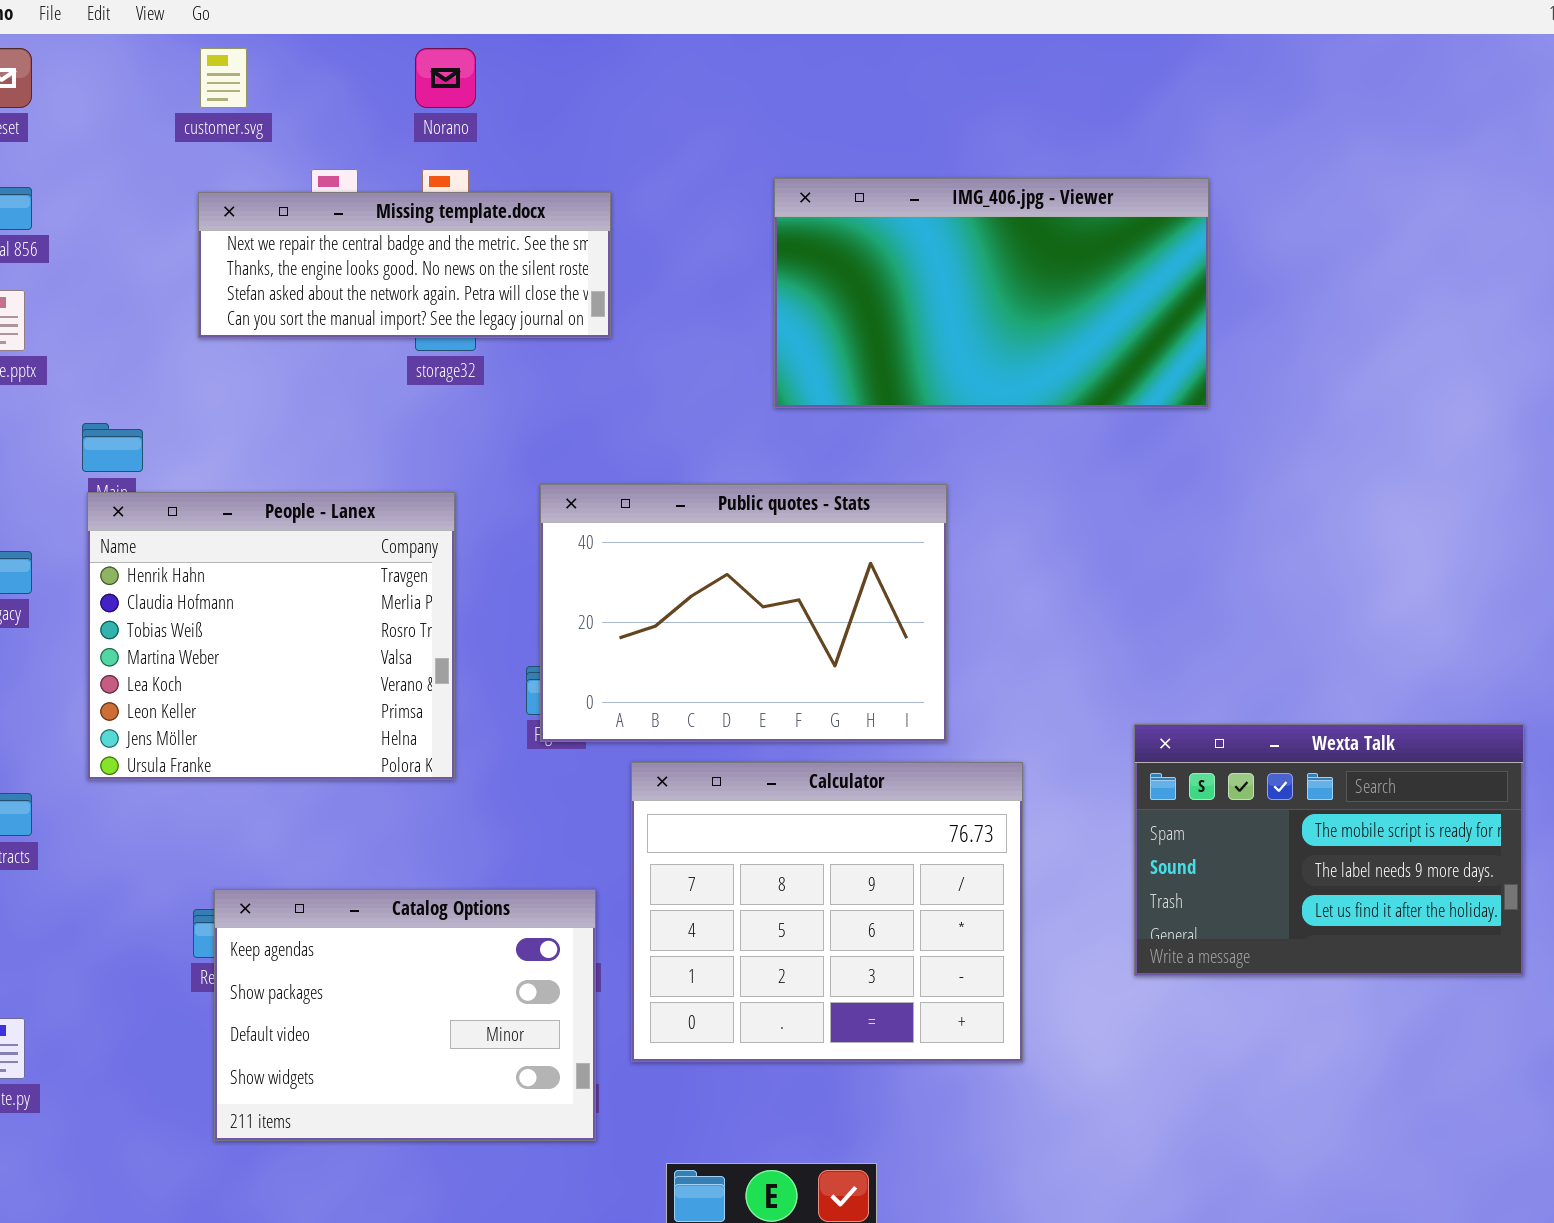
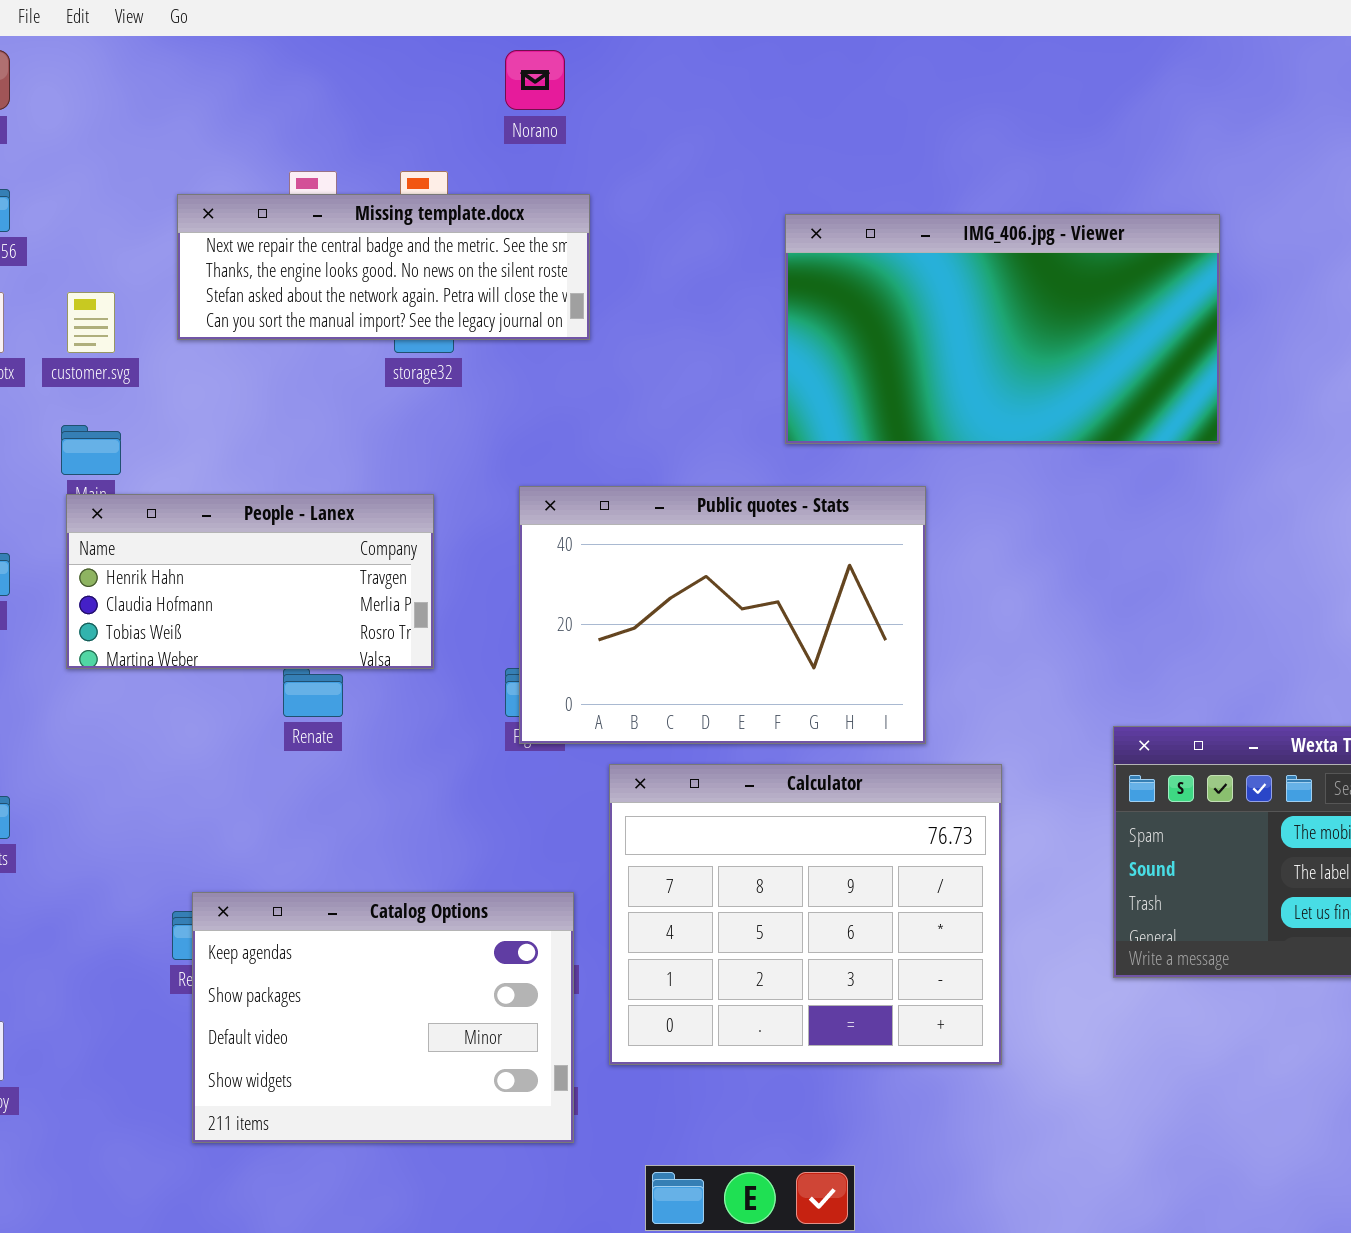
customer.svg: [200,48,247,108] -> [67,292,115,353], moved
Norano: [415,48,476,108] -> [505,50,565,110], moved
IMG_406.jpg - Viewer: [774,178,1209,408] -> [785,214,1220,444], moved
People - Lanex: [87,492,455,780] -> [66,494,434,669], resized

